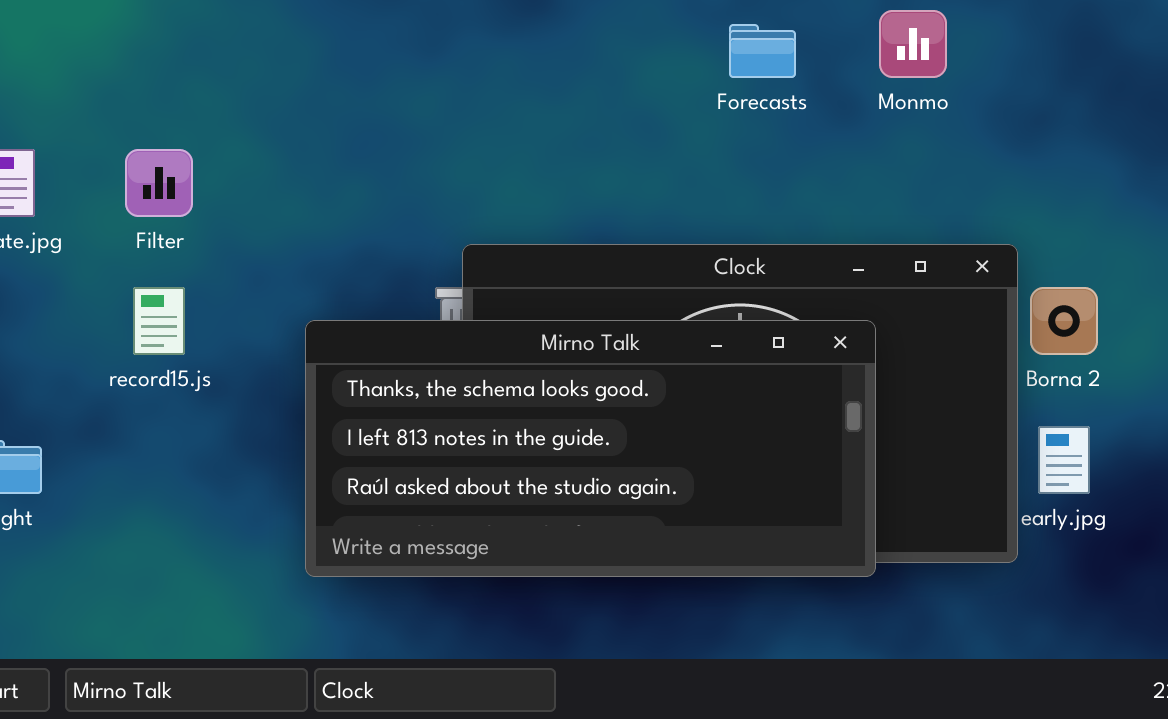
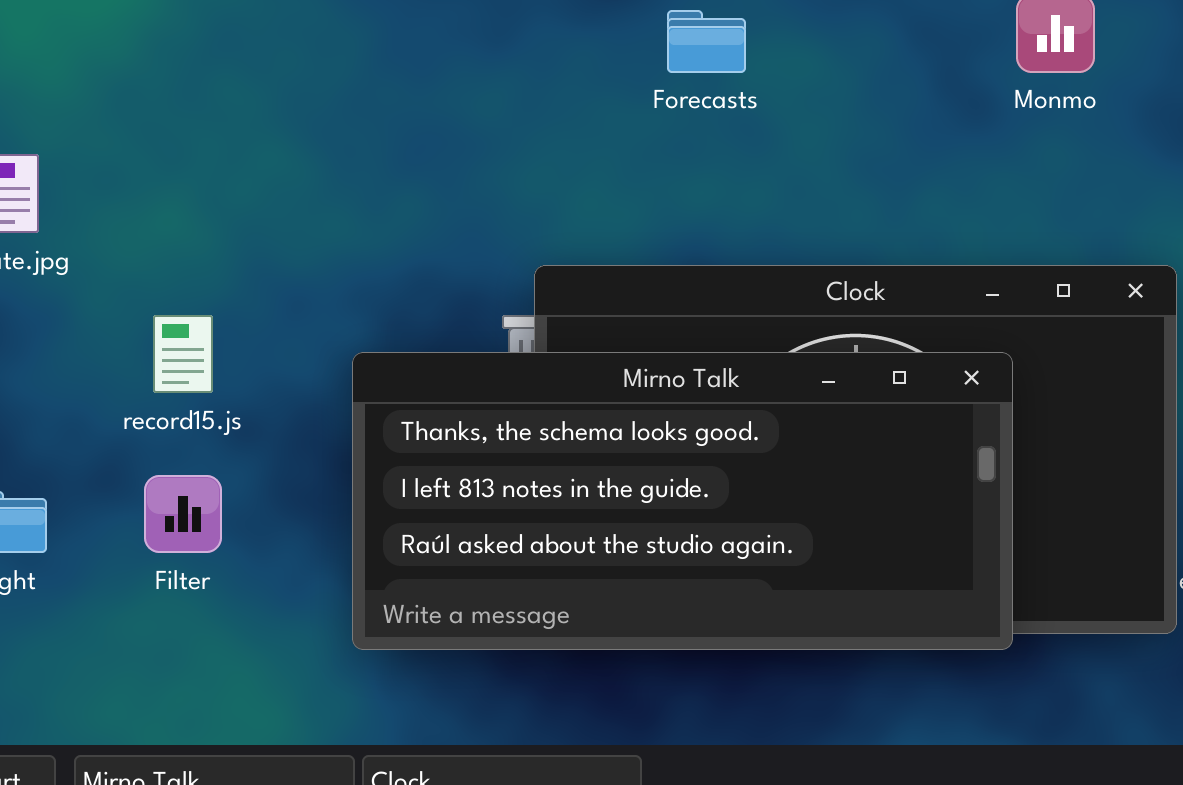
Forecasts: [729,24,796,78] -> [667,10,746,73], moved
Filter: [125,149,193,217] -> [144,475,222,553], moved

